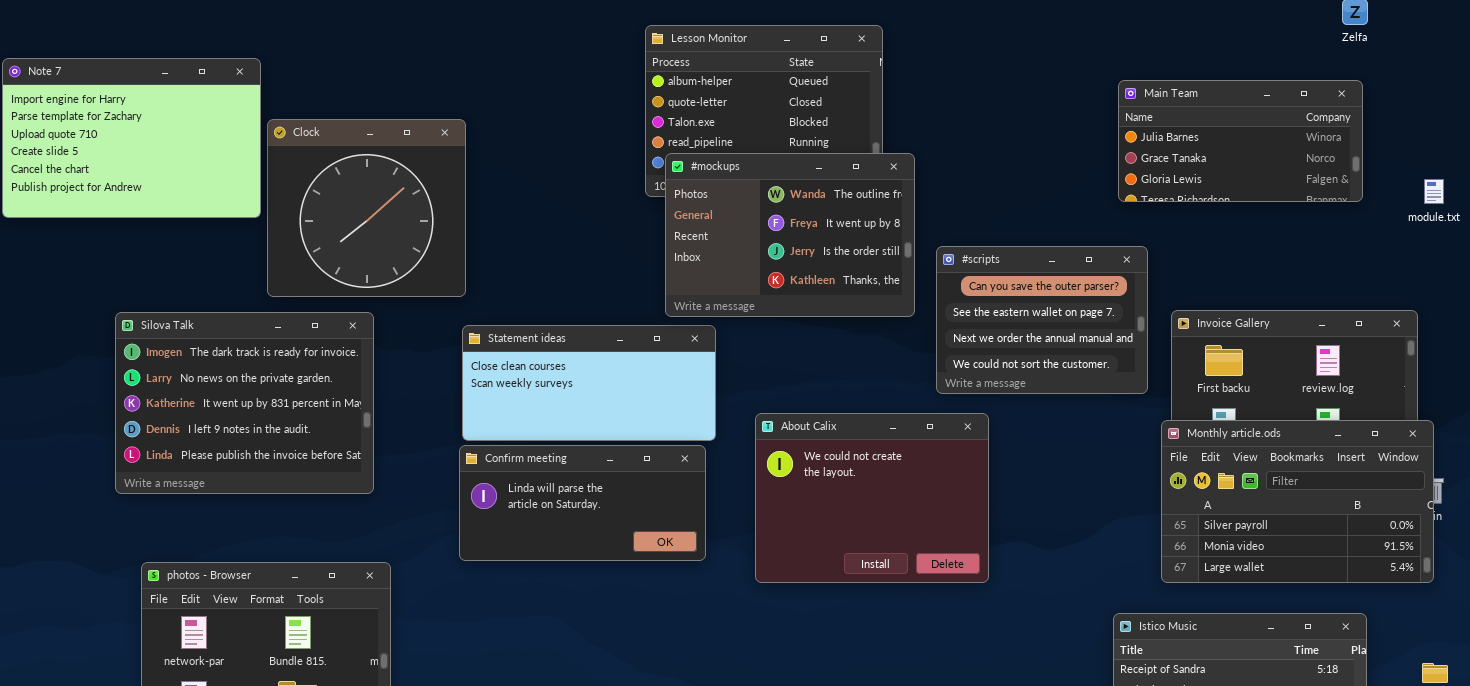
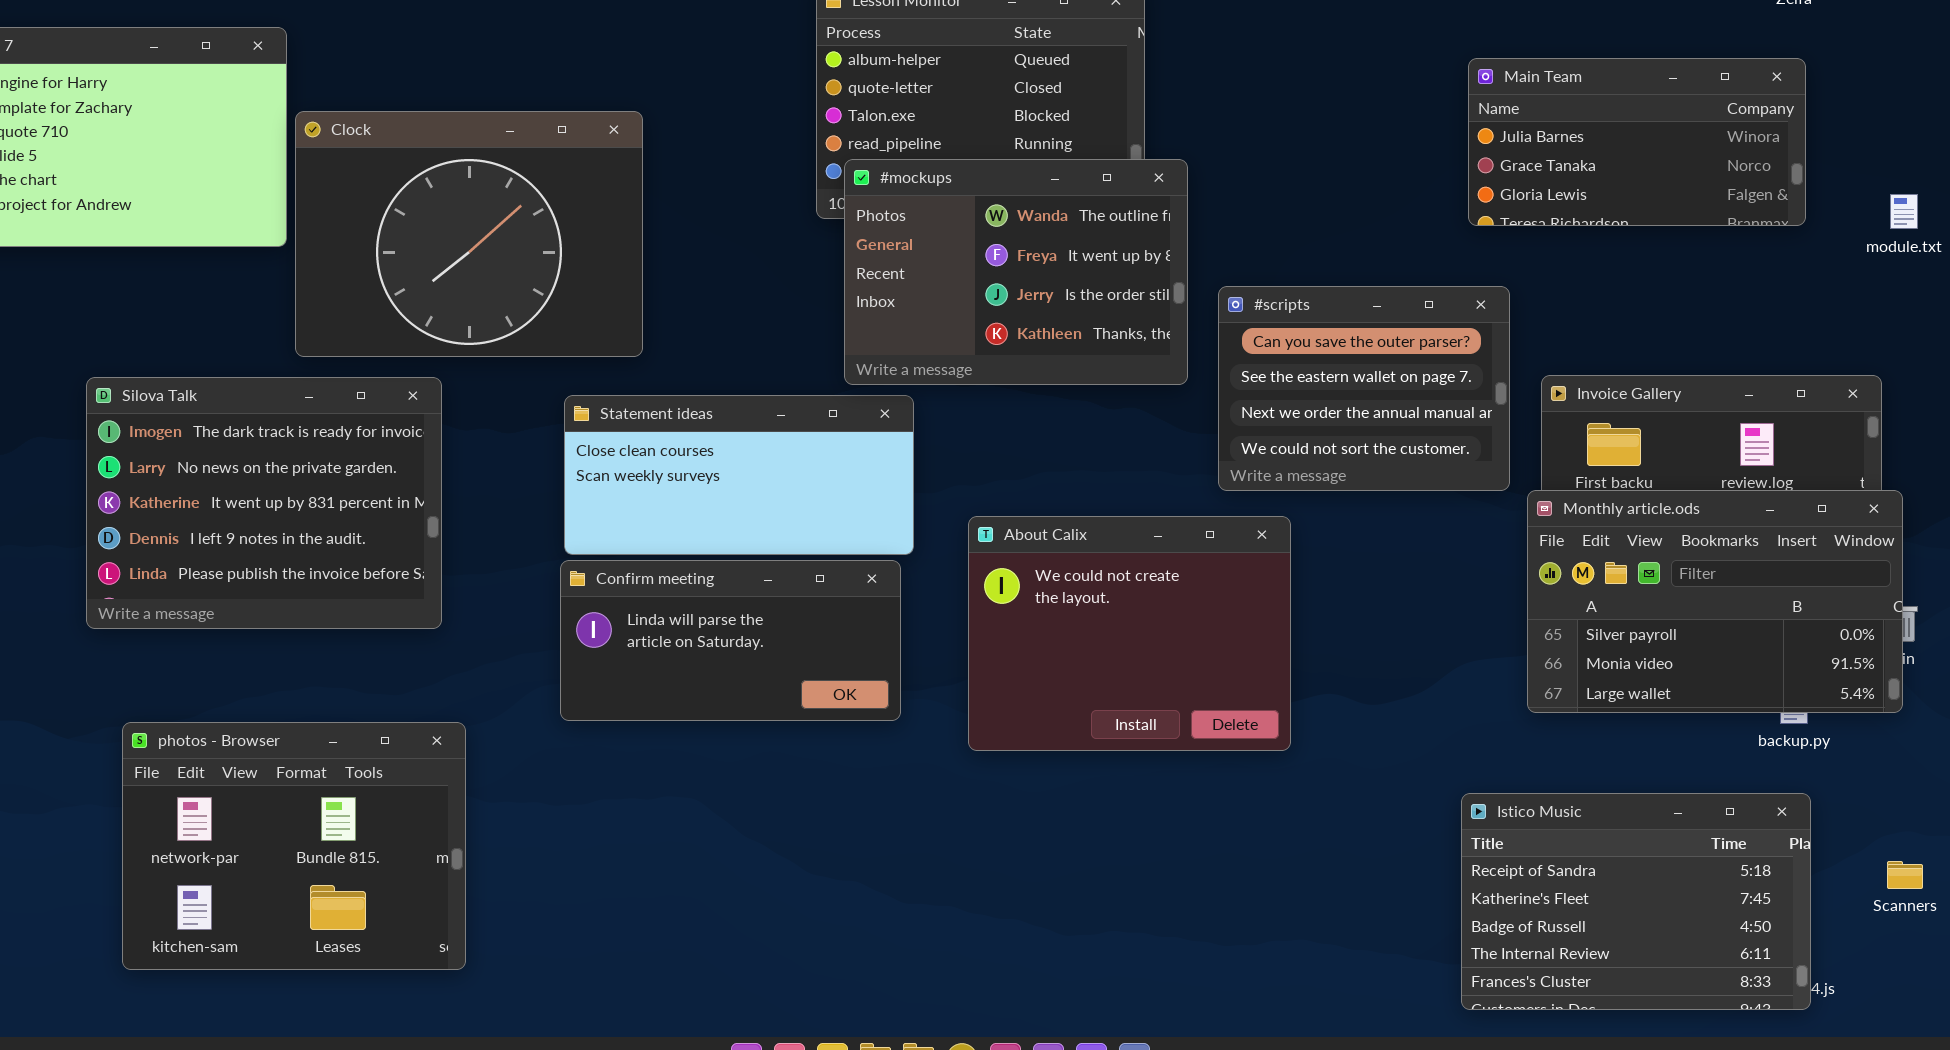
Clock: [267,119,466,297] -> [295,111,643,357], resized
Monthly article.ods: [1161,420,1434,583] -> [1527,490,1903,713], moved

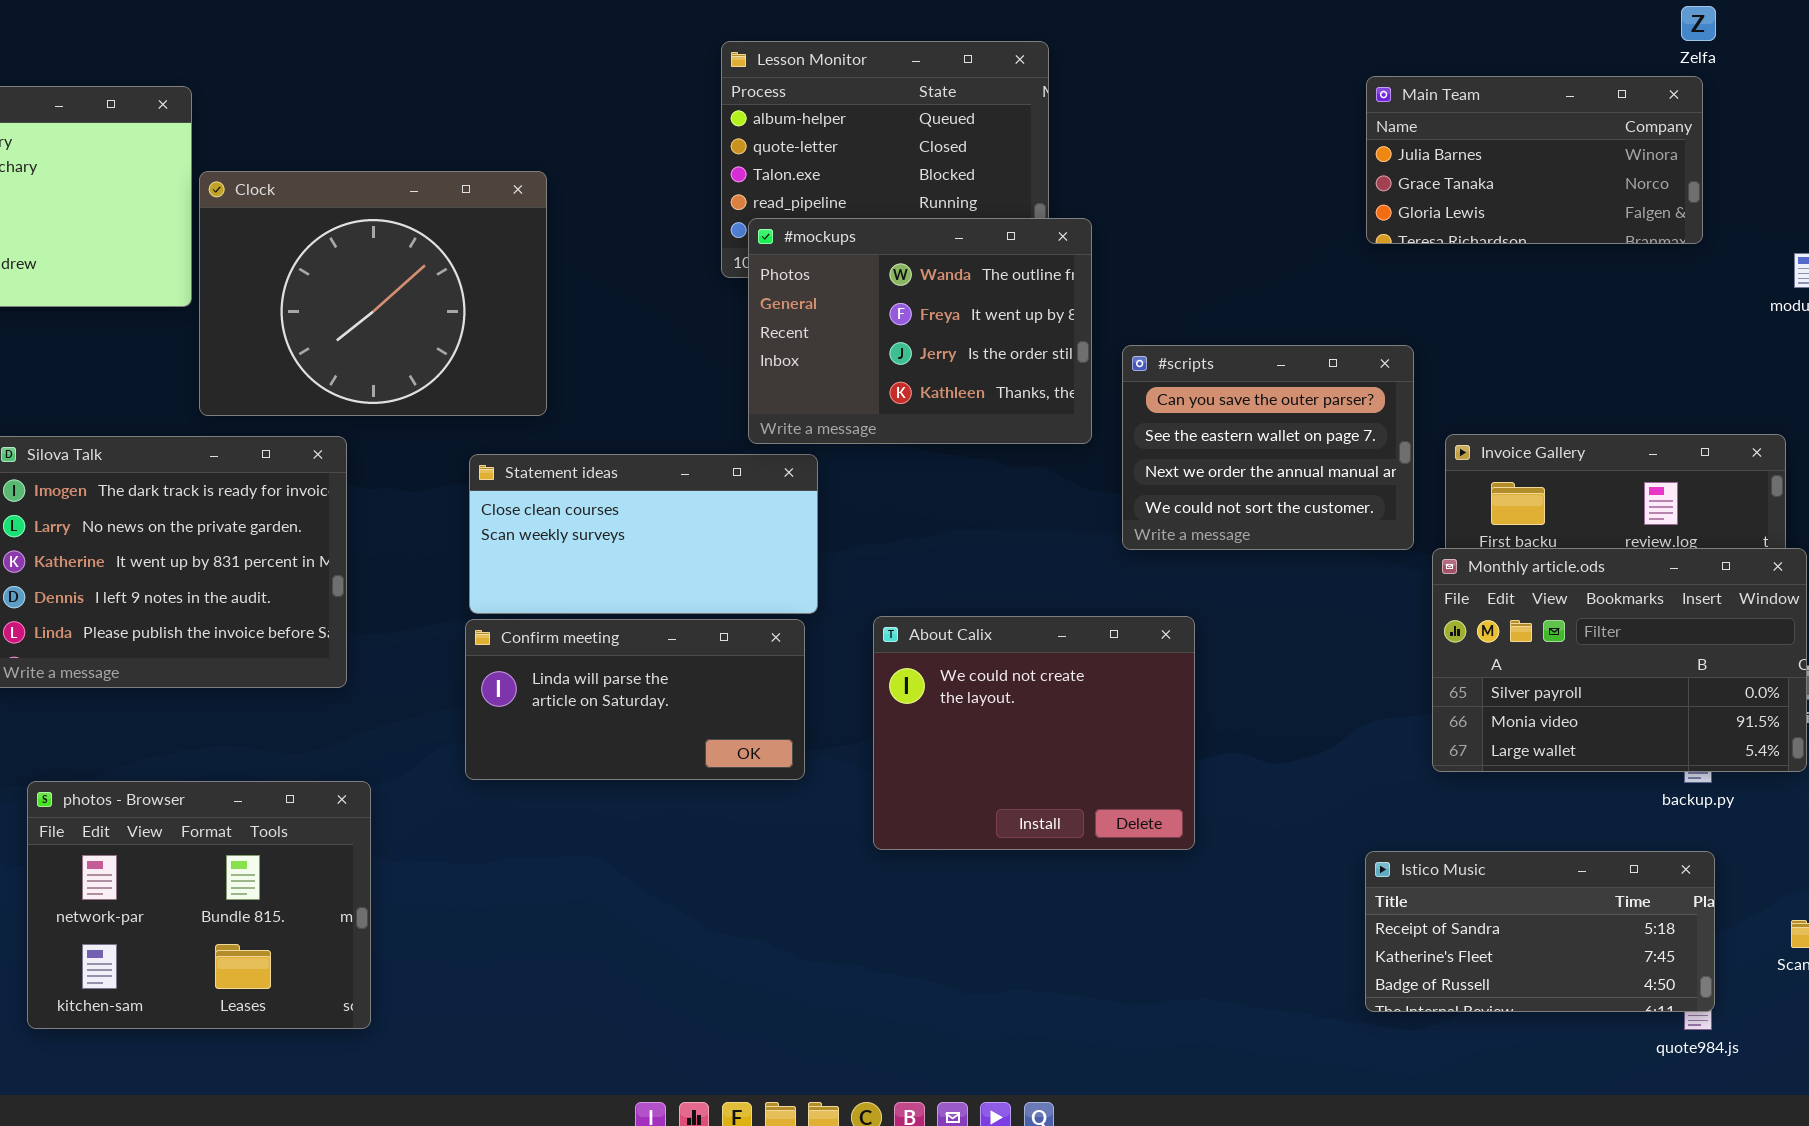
Main Team: [1468,58,1806,226] -> [1366,76,1703,244], moved
About Calix: [968,516,1291,751] -> [873,616,1195,850], moved
Istico Music: [1461,793,1811,1010] -> [1365,851,1715,1012], resized

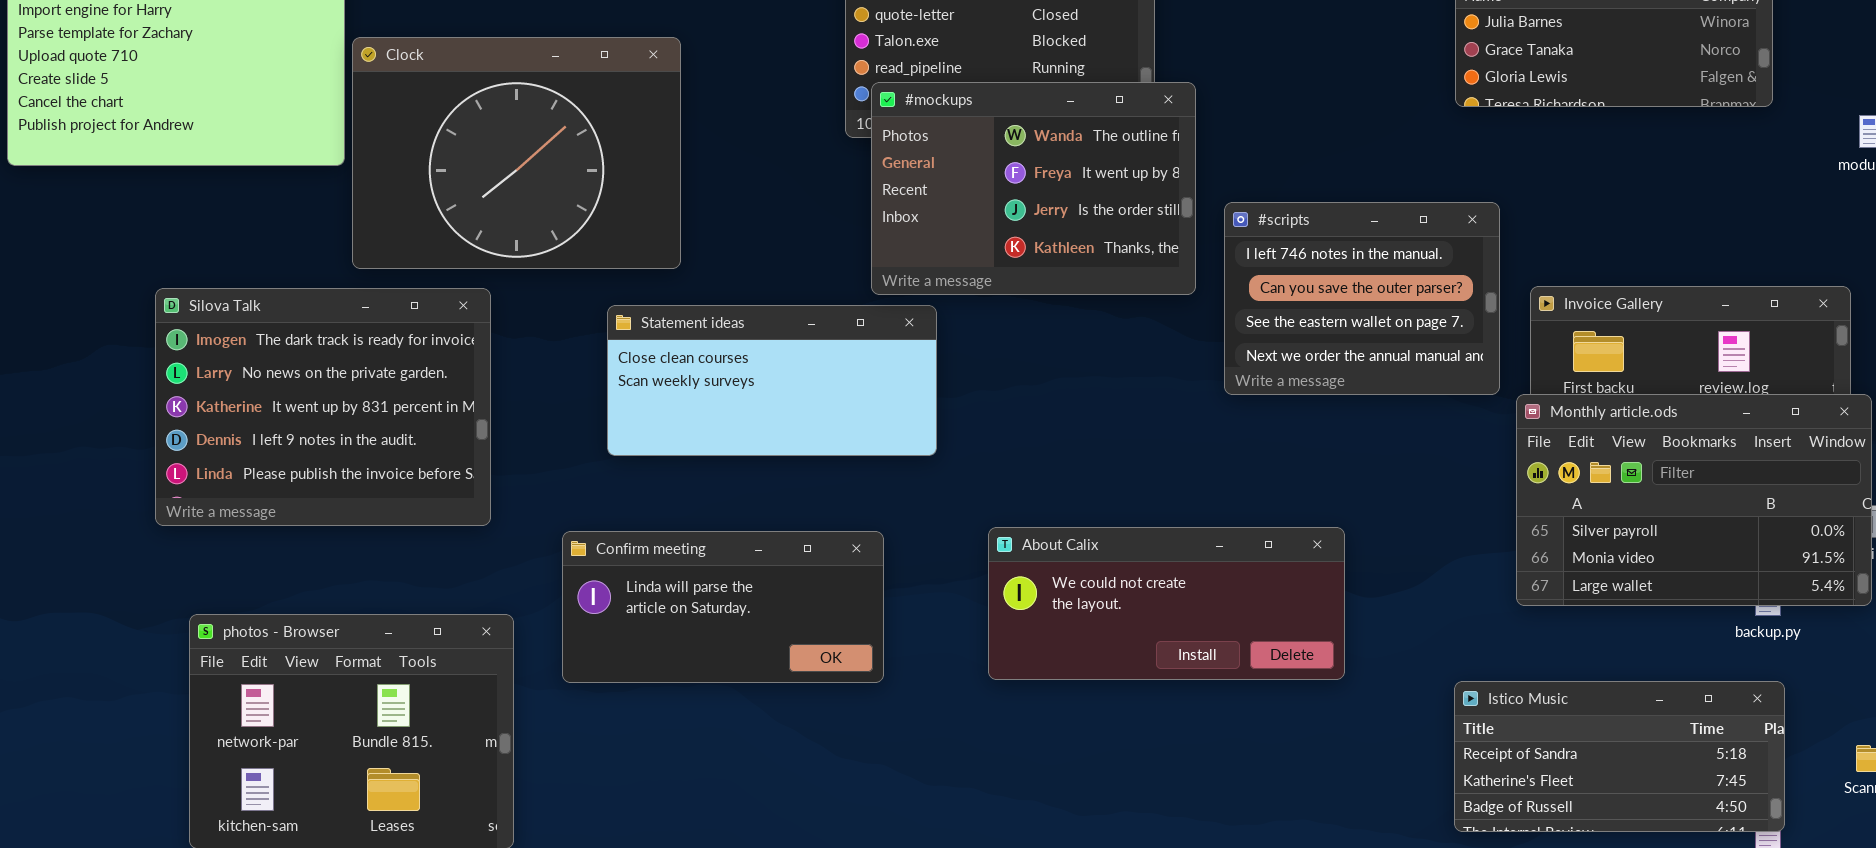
#scripts: [1122,345,1414,550] -> [1224,202,1500,395], scrolled up 1 row
About Calix: [873,616,1195,850] -> [988,527,1345,680], resized
Confirm meeting: [465,619,805,780] -> [562,531,884,683], moved

